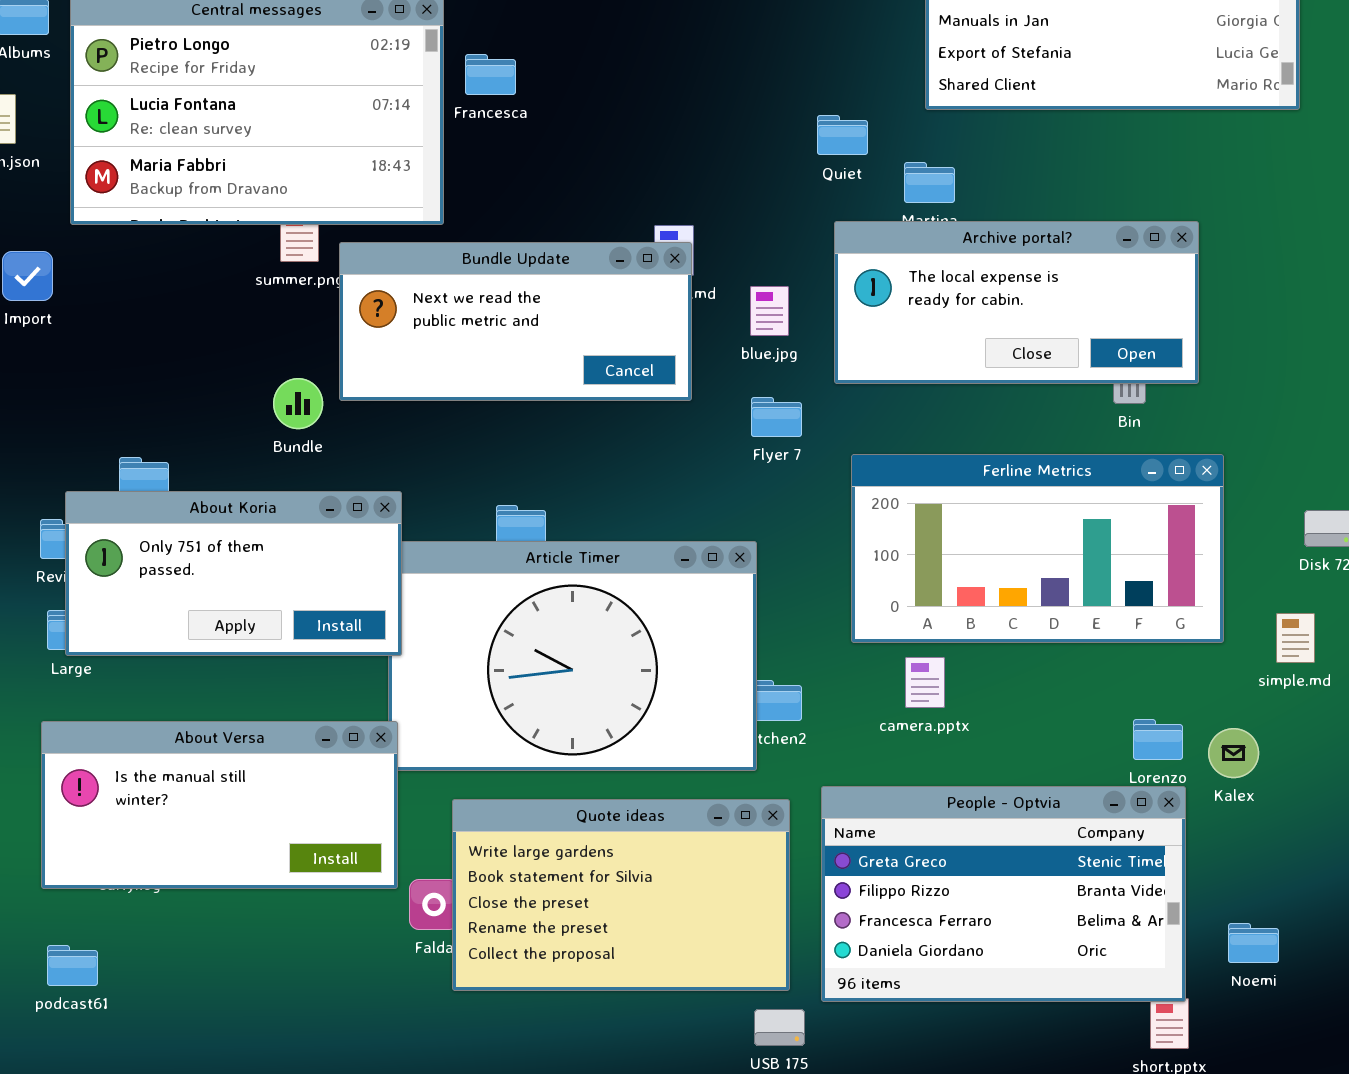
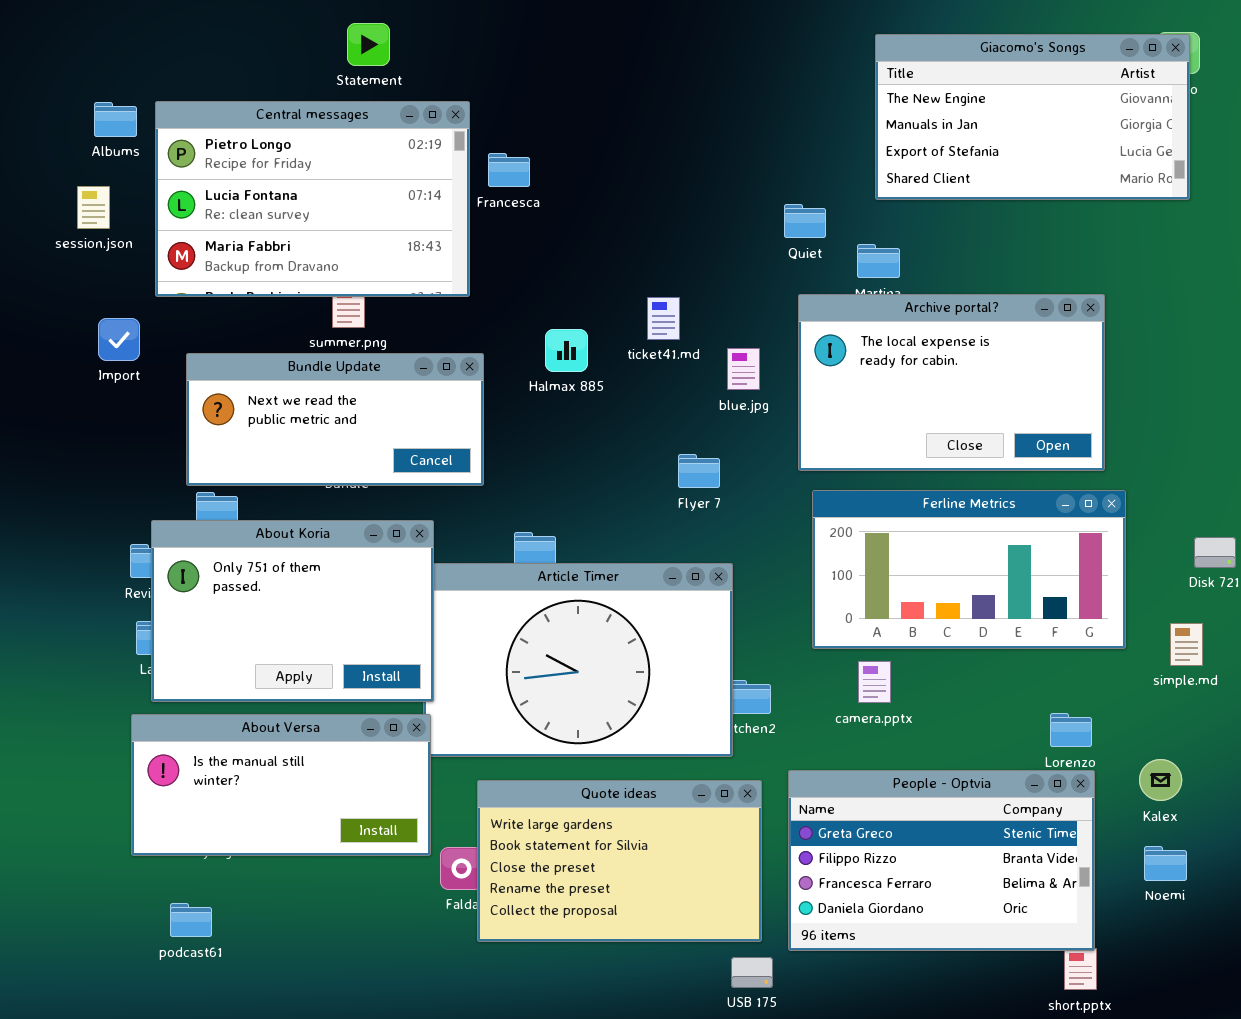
Archive portal?: [834,221,1199,384] -> [798,294,1105,471], resized
Bundle Update: [339,242,692,401] -> [186,353,484,486], moved
Flyer 7: [751,397,802,437] -> [678,454,720,488], moved
About Koria: [65,491,402,656] -> [151,520,434,702], resized
Kalex: [1208,728,1259,778] -> [1139,759,1182,801], moved
Noemi: [1228,923,1279,963] -> [1144,846,1187,881], moved
podcast61: [47,945,98,986] -> [170,903,212,937], moved

